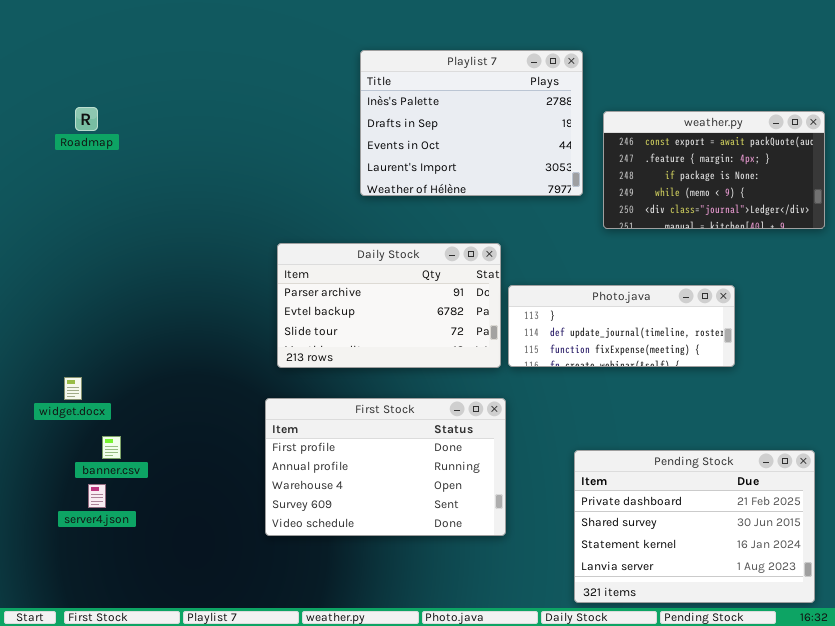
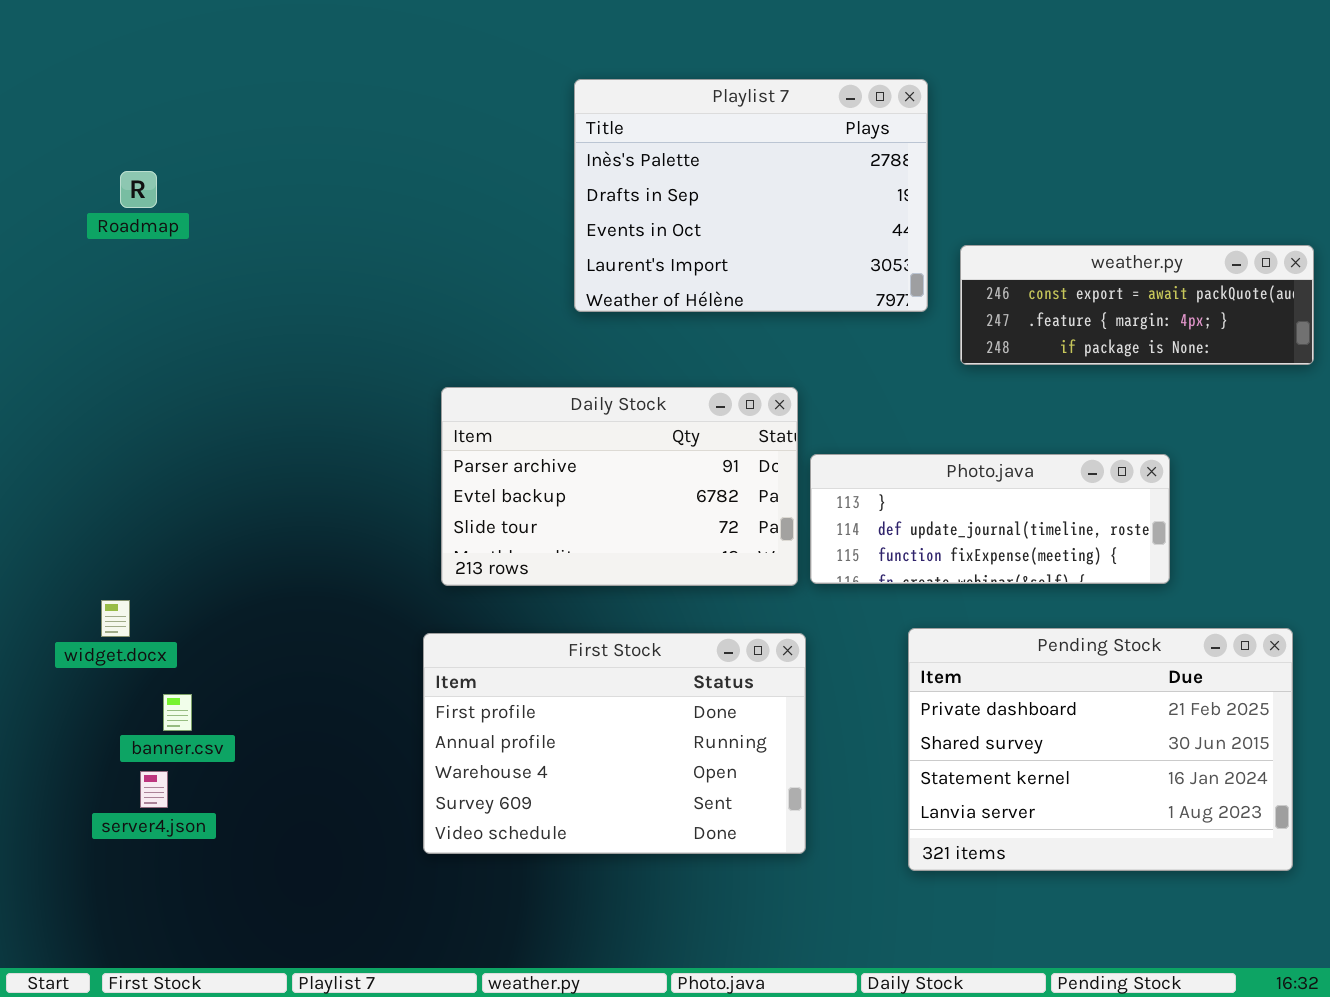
weather.py: [603,111,825,229] -> [960,245,1314,365], resized
Pending Stock: [574,450,815,603] -> [908,628,1293,871], moved

